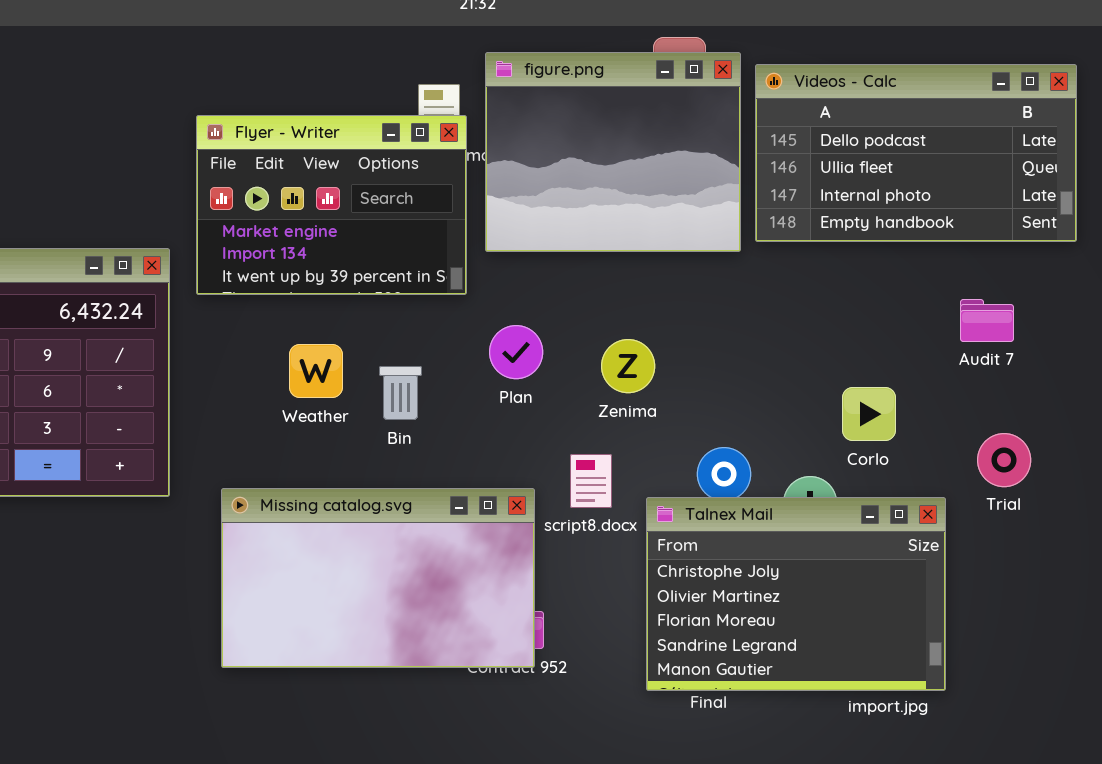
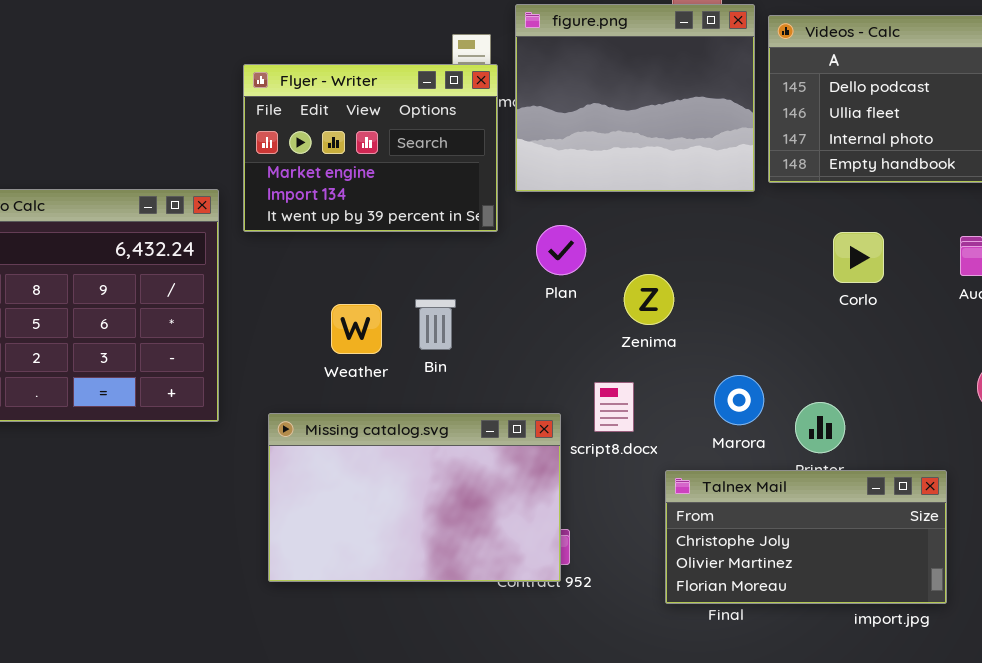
Plan: [489,325,543,379] -> [536,225,586,275], moved
Weather: [289,344,343,398] -> [331,304,382,354], moved
Corlo: [842,387,896,441] -> [833,232,884,283], moved
Talnex Mail: [646,497,946,691] -> [665,470,947,604], resized

